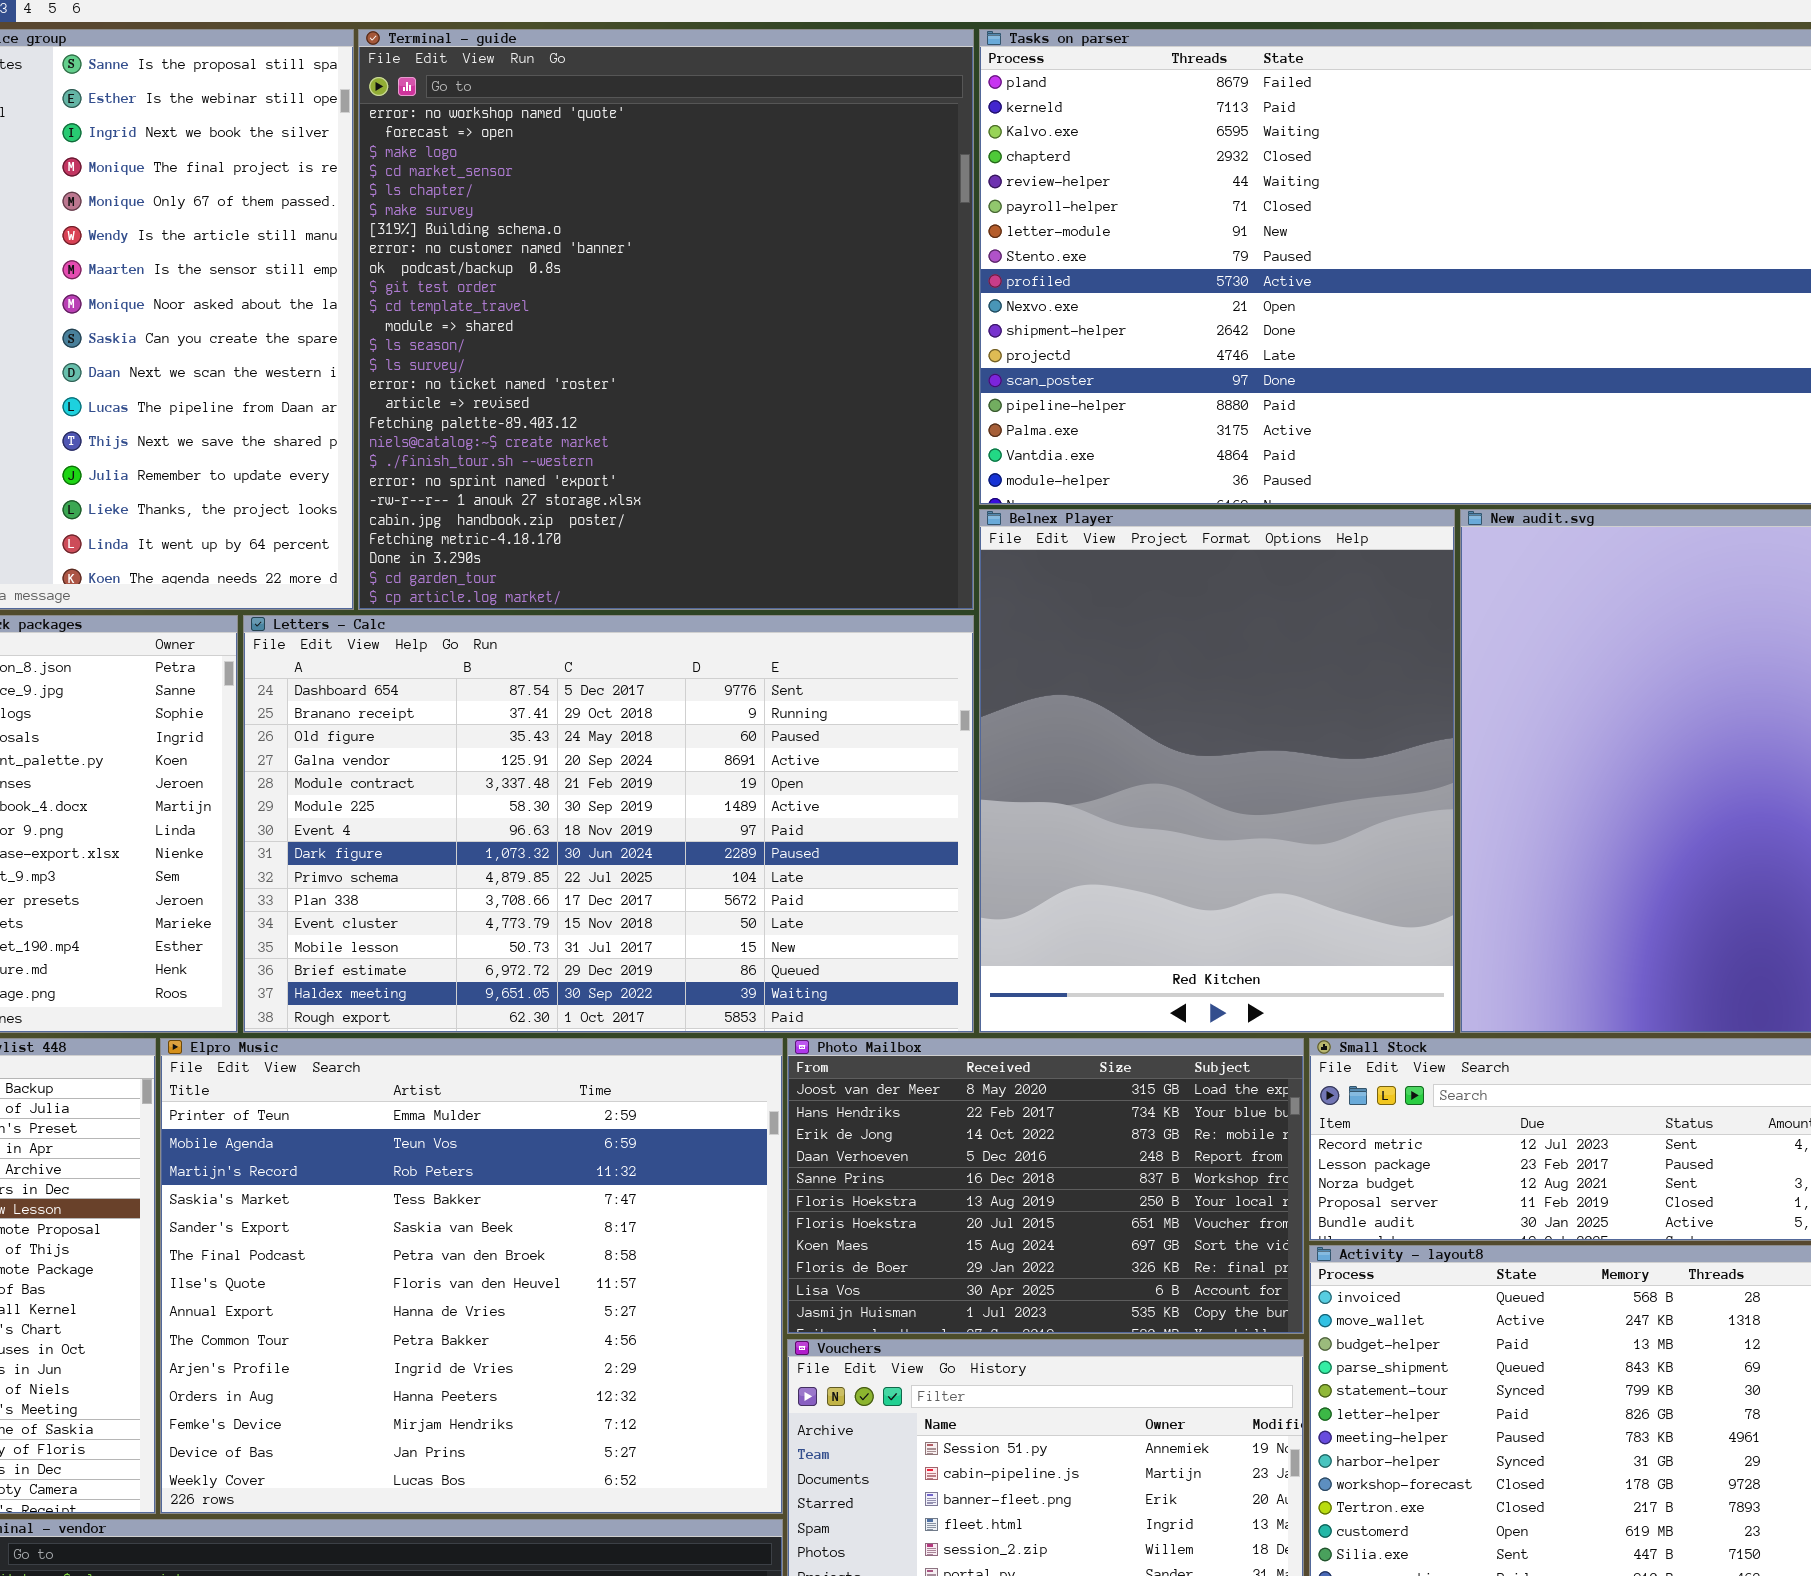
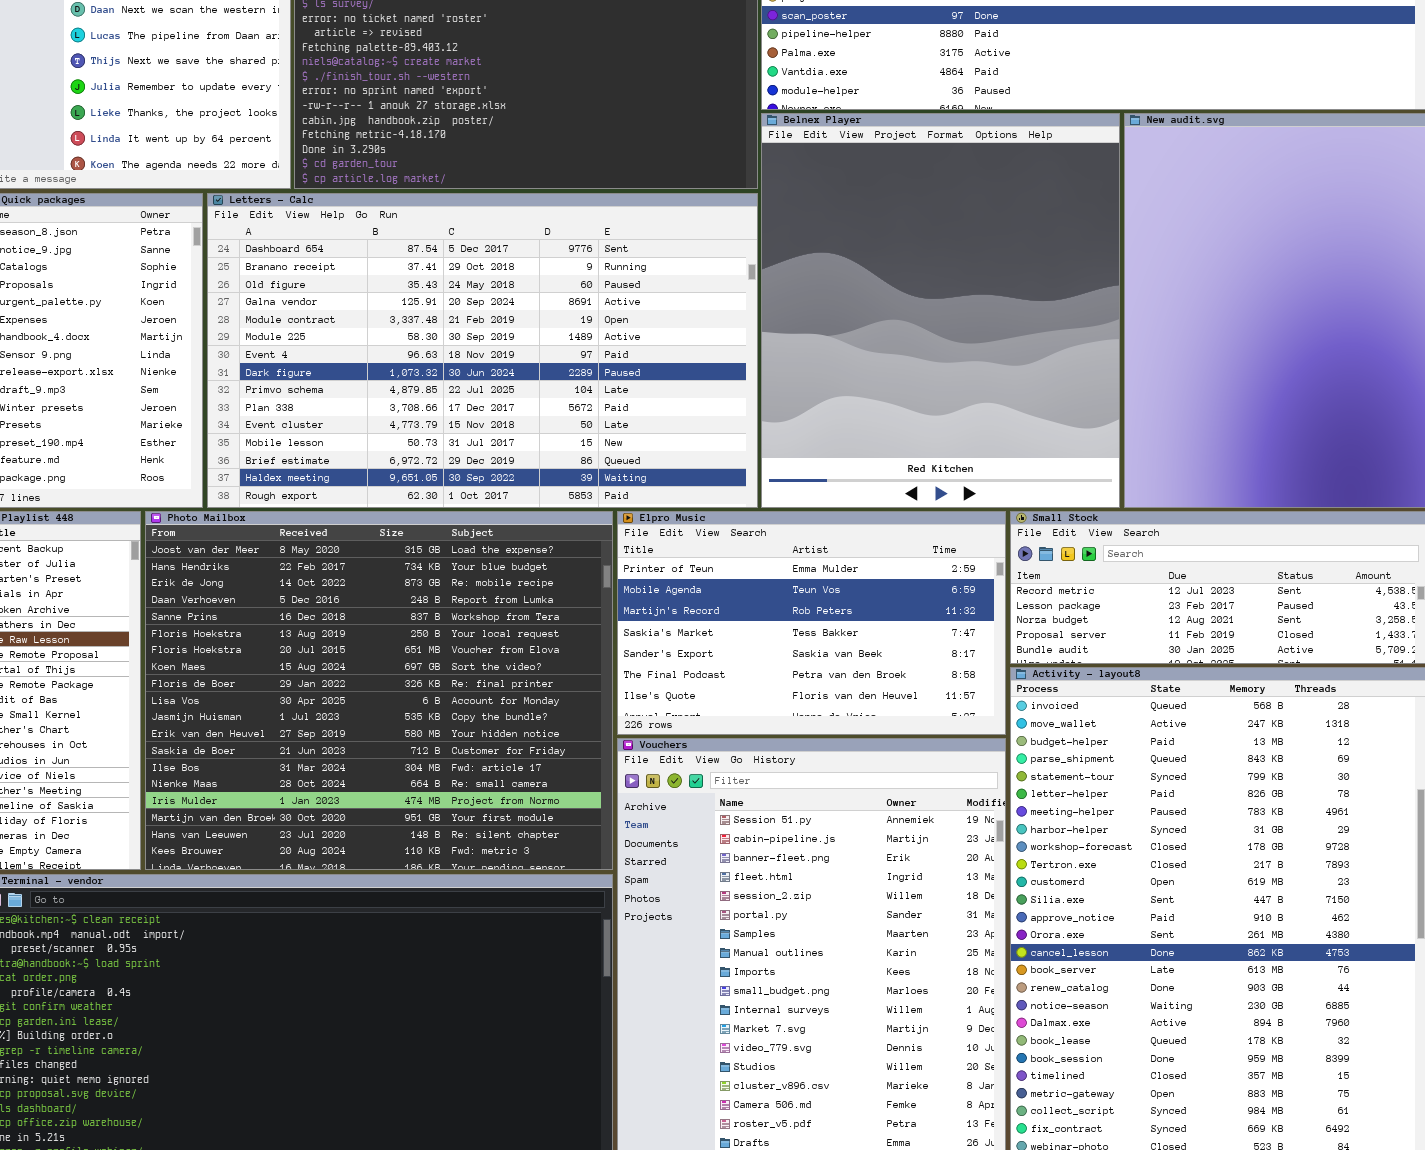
Elpro Music: [160,1038,783,1514] -> [617,511,1006,735], moved, resized
Photo Mailbox: [787,1038,1304,1334] -> [145,511,613,870], moved, resized

